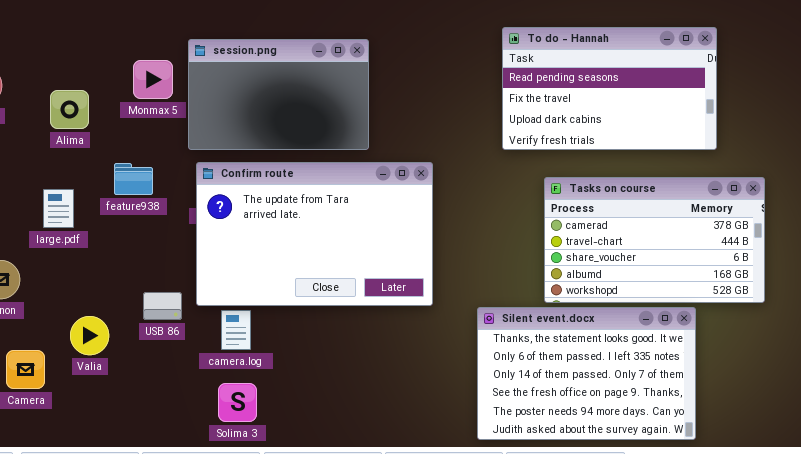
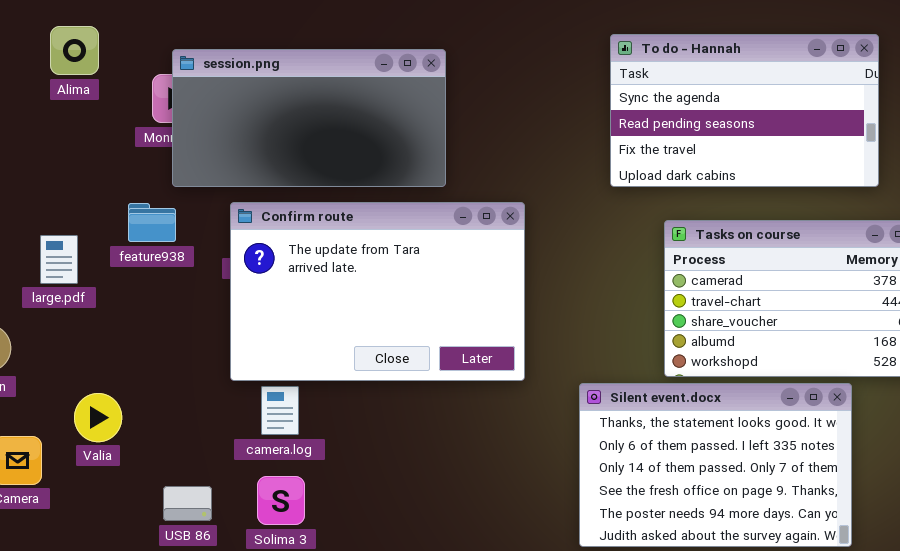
To do - Hannah: [502,27,717,150] -> [610,34,879,187], scrolled up 1 row
session.png: [188,39,369,150] -> [172,49,446,187], resized
Alima: [50,90,89,129] -> [50,26,99,75], moved
USB 86: [143,292,182,320] -> [163,486,212,521], moved

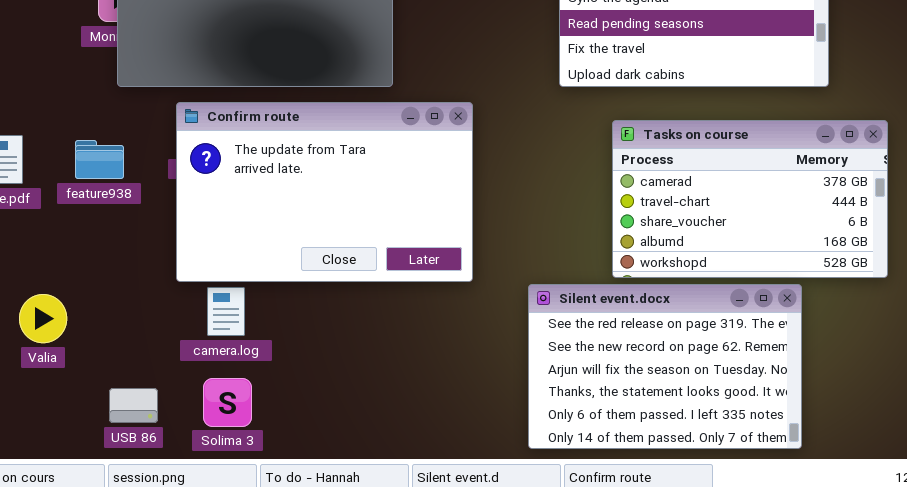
feature938: [128,203,176,242] -> [75,140,124,179], moved
Silent event.docx: [579,383,852,547] -> [528,284,802,449], scrolled up 3 rows

